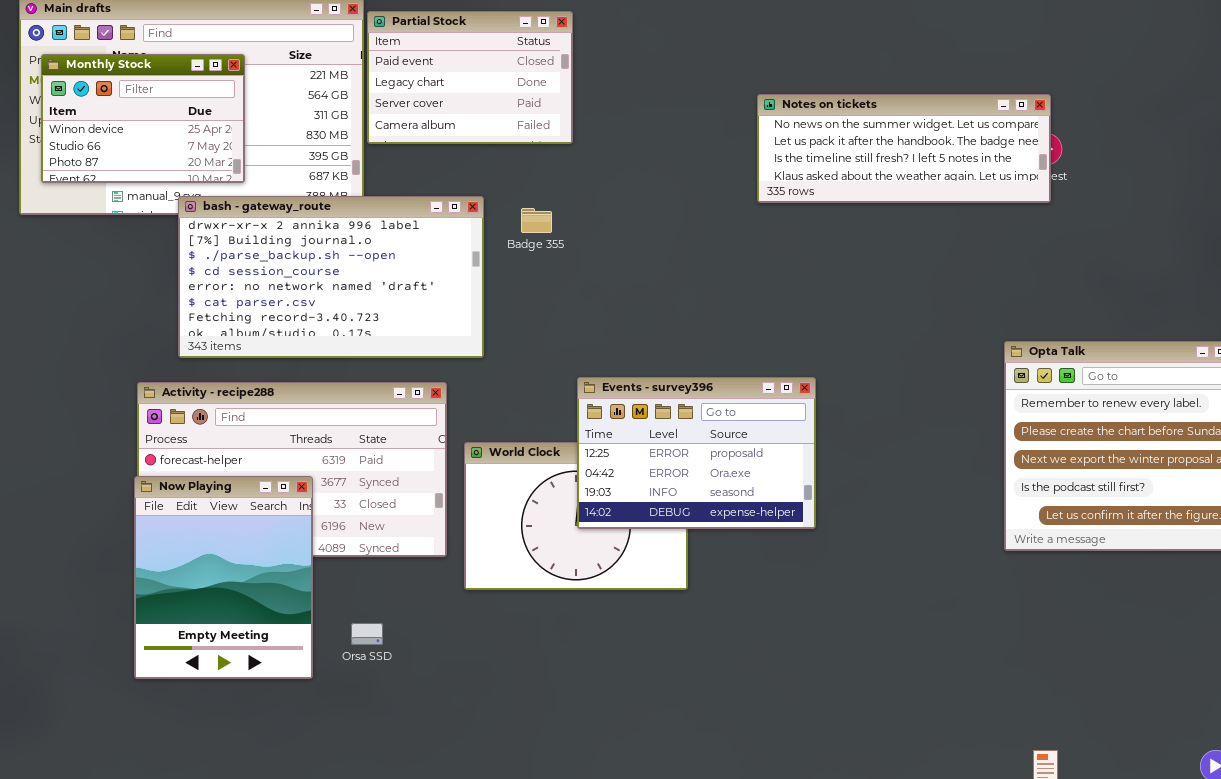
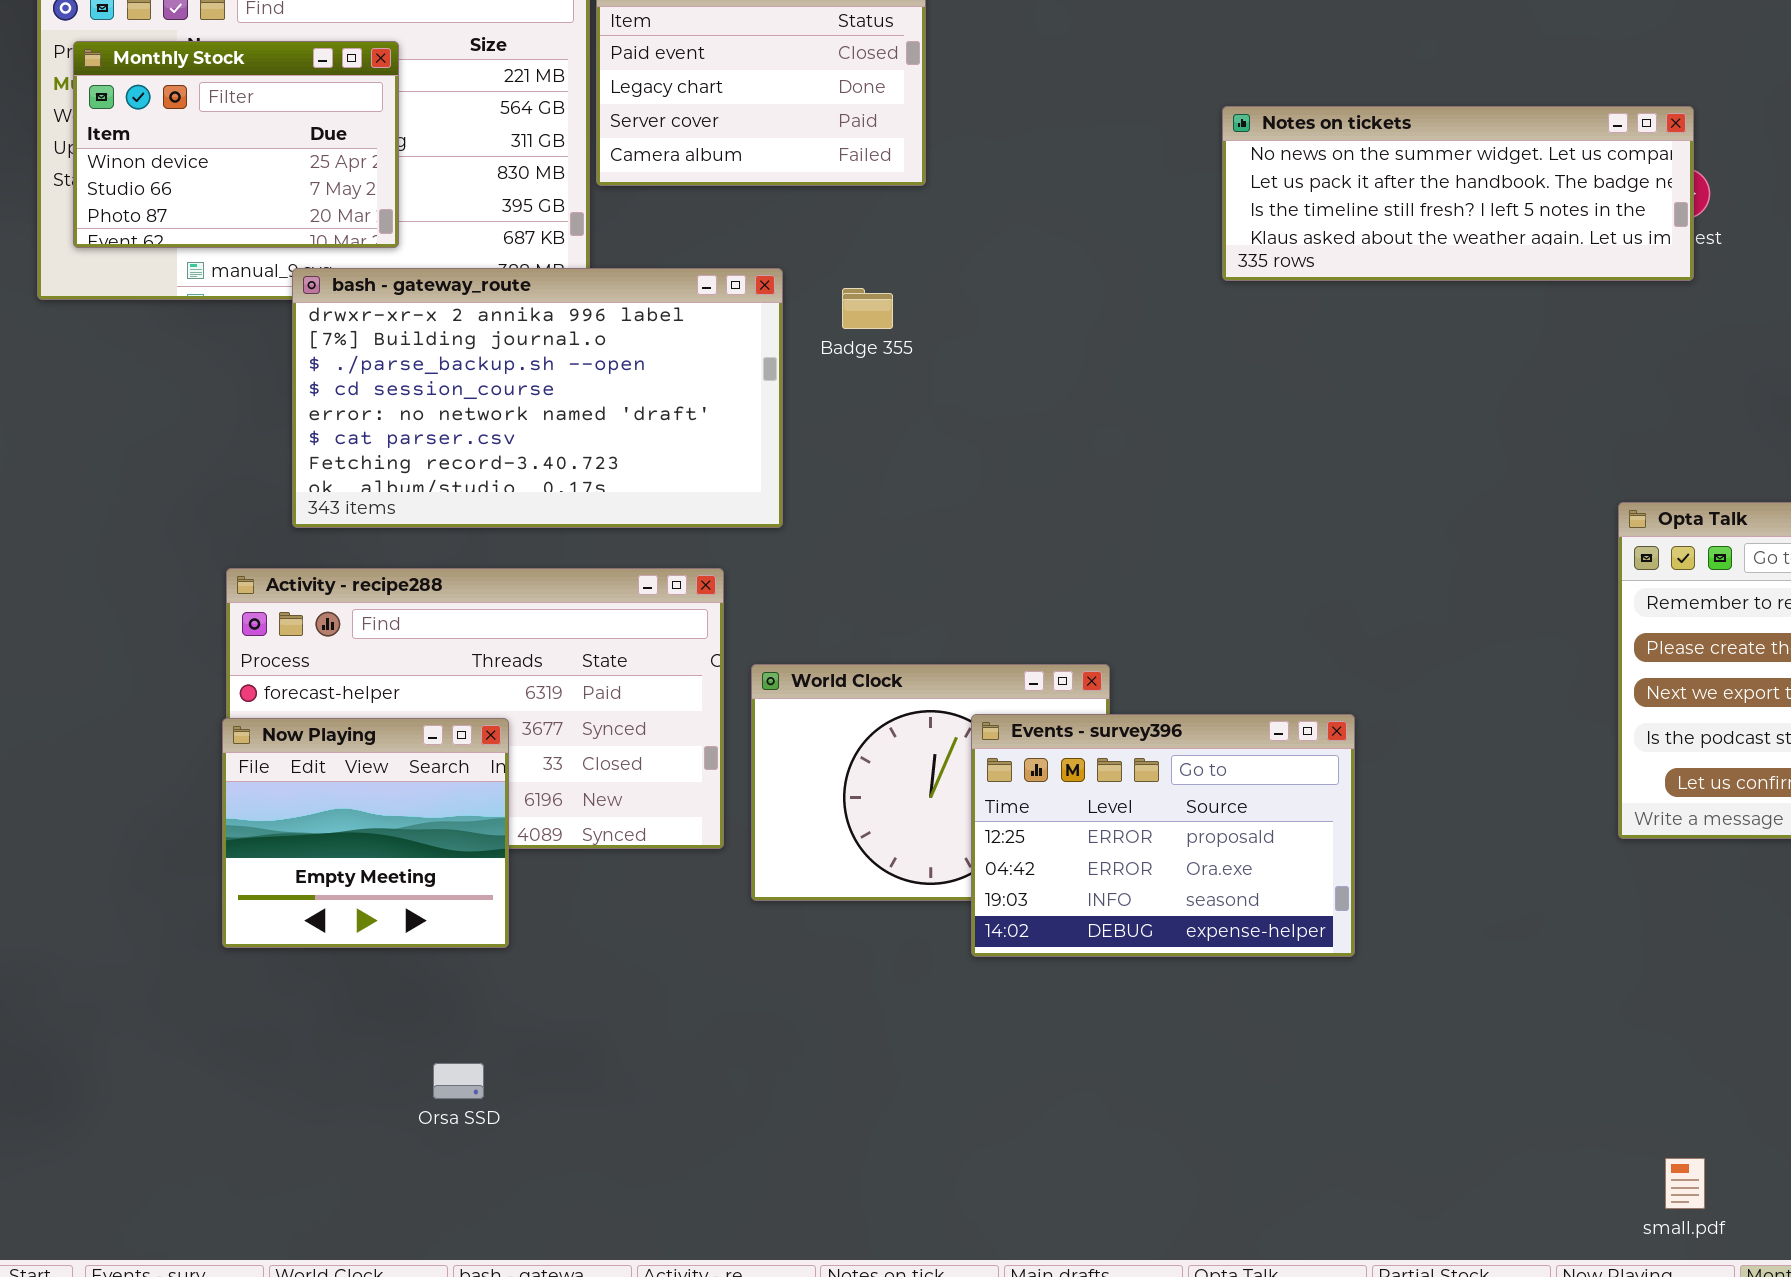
Events - survey396: [577,377,816,529] -> [971,714,1355,957], moved
Now Playing: [134,476,313,679] -> [222,718,509,948], resized
Orsa SSD: [351,623,383,645] -> [433,1063,484,1099], moved

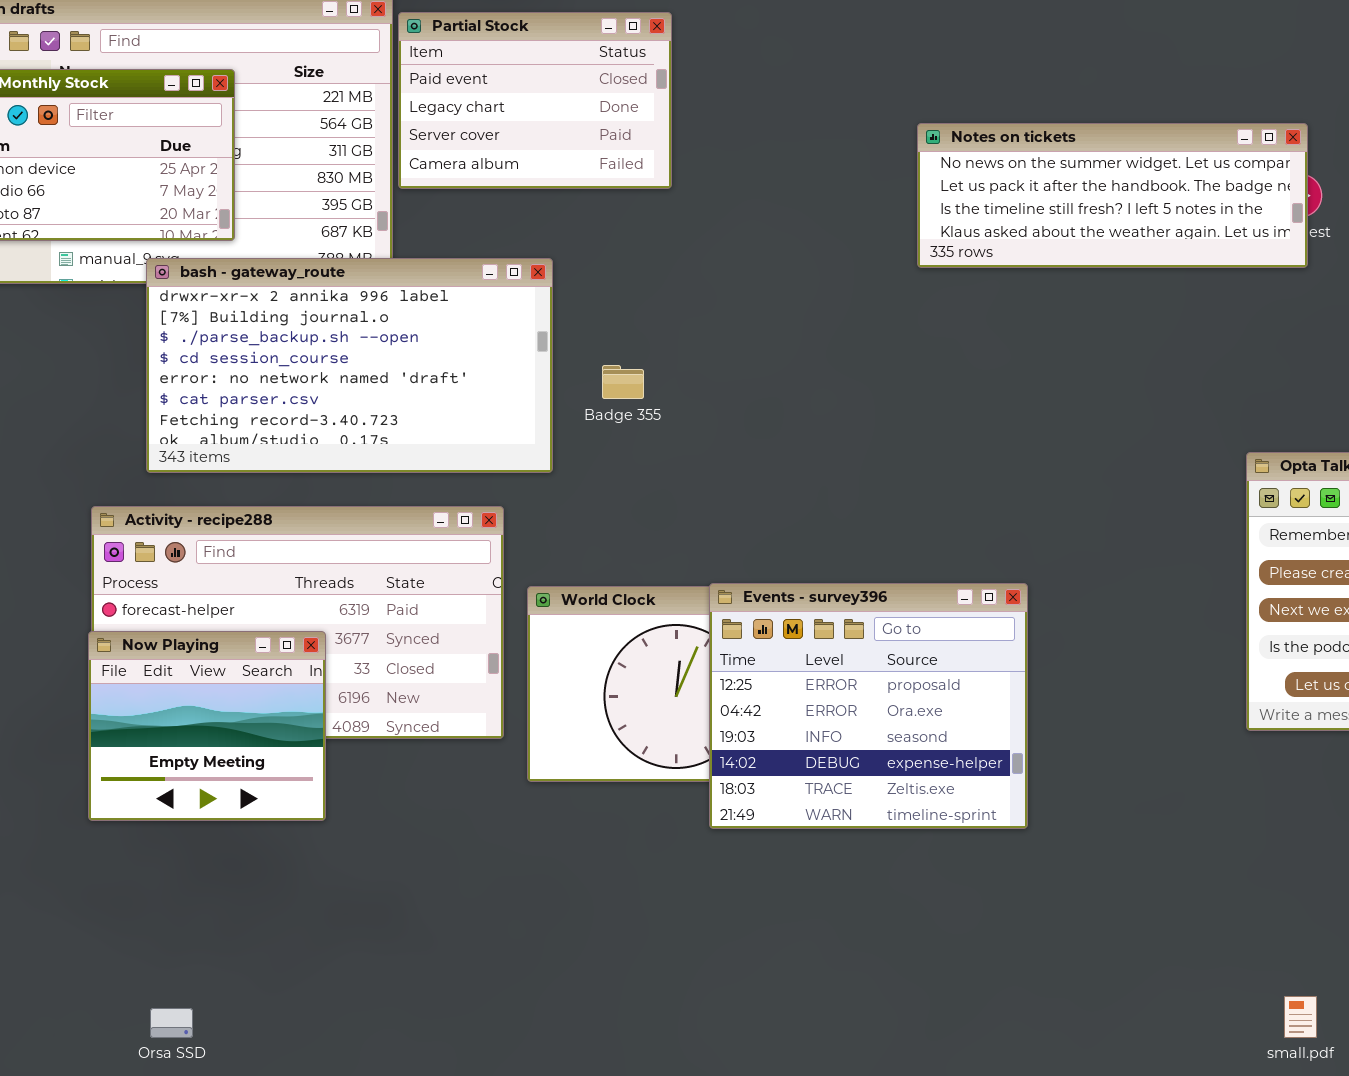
Badge 355: [842,288,893,329] -> [602,365,644,399], moved
Events - survey396: [971,714,1355,957] -> [709,583,1028,829], resized
Orsa SSD: [433,1063,484,1099] -> [150,1008,193,1038], moved

